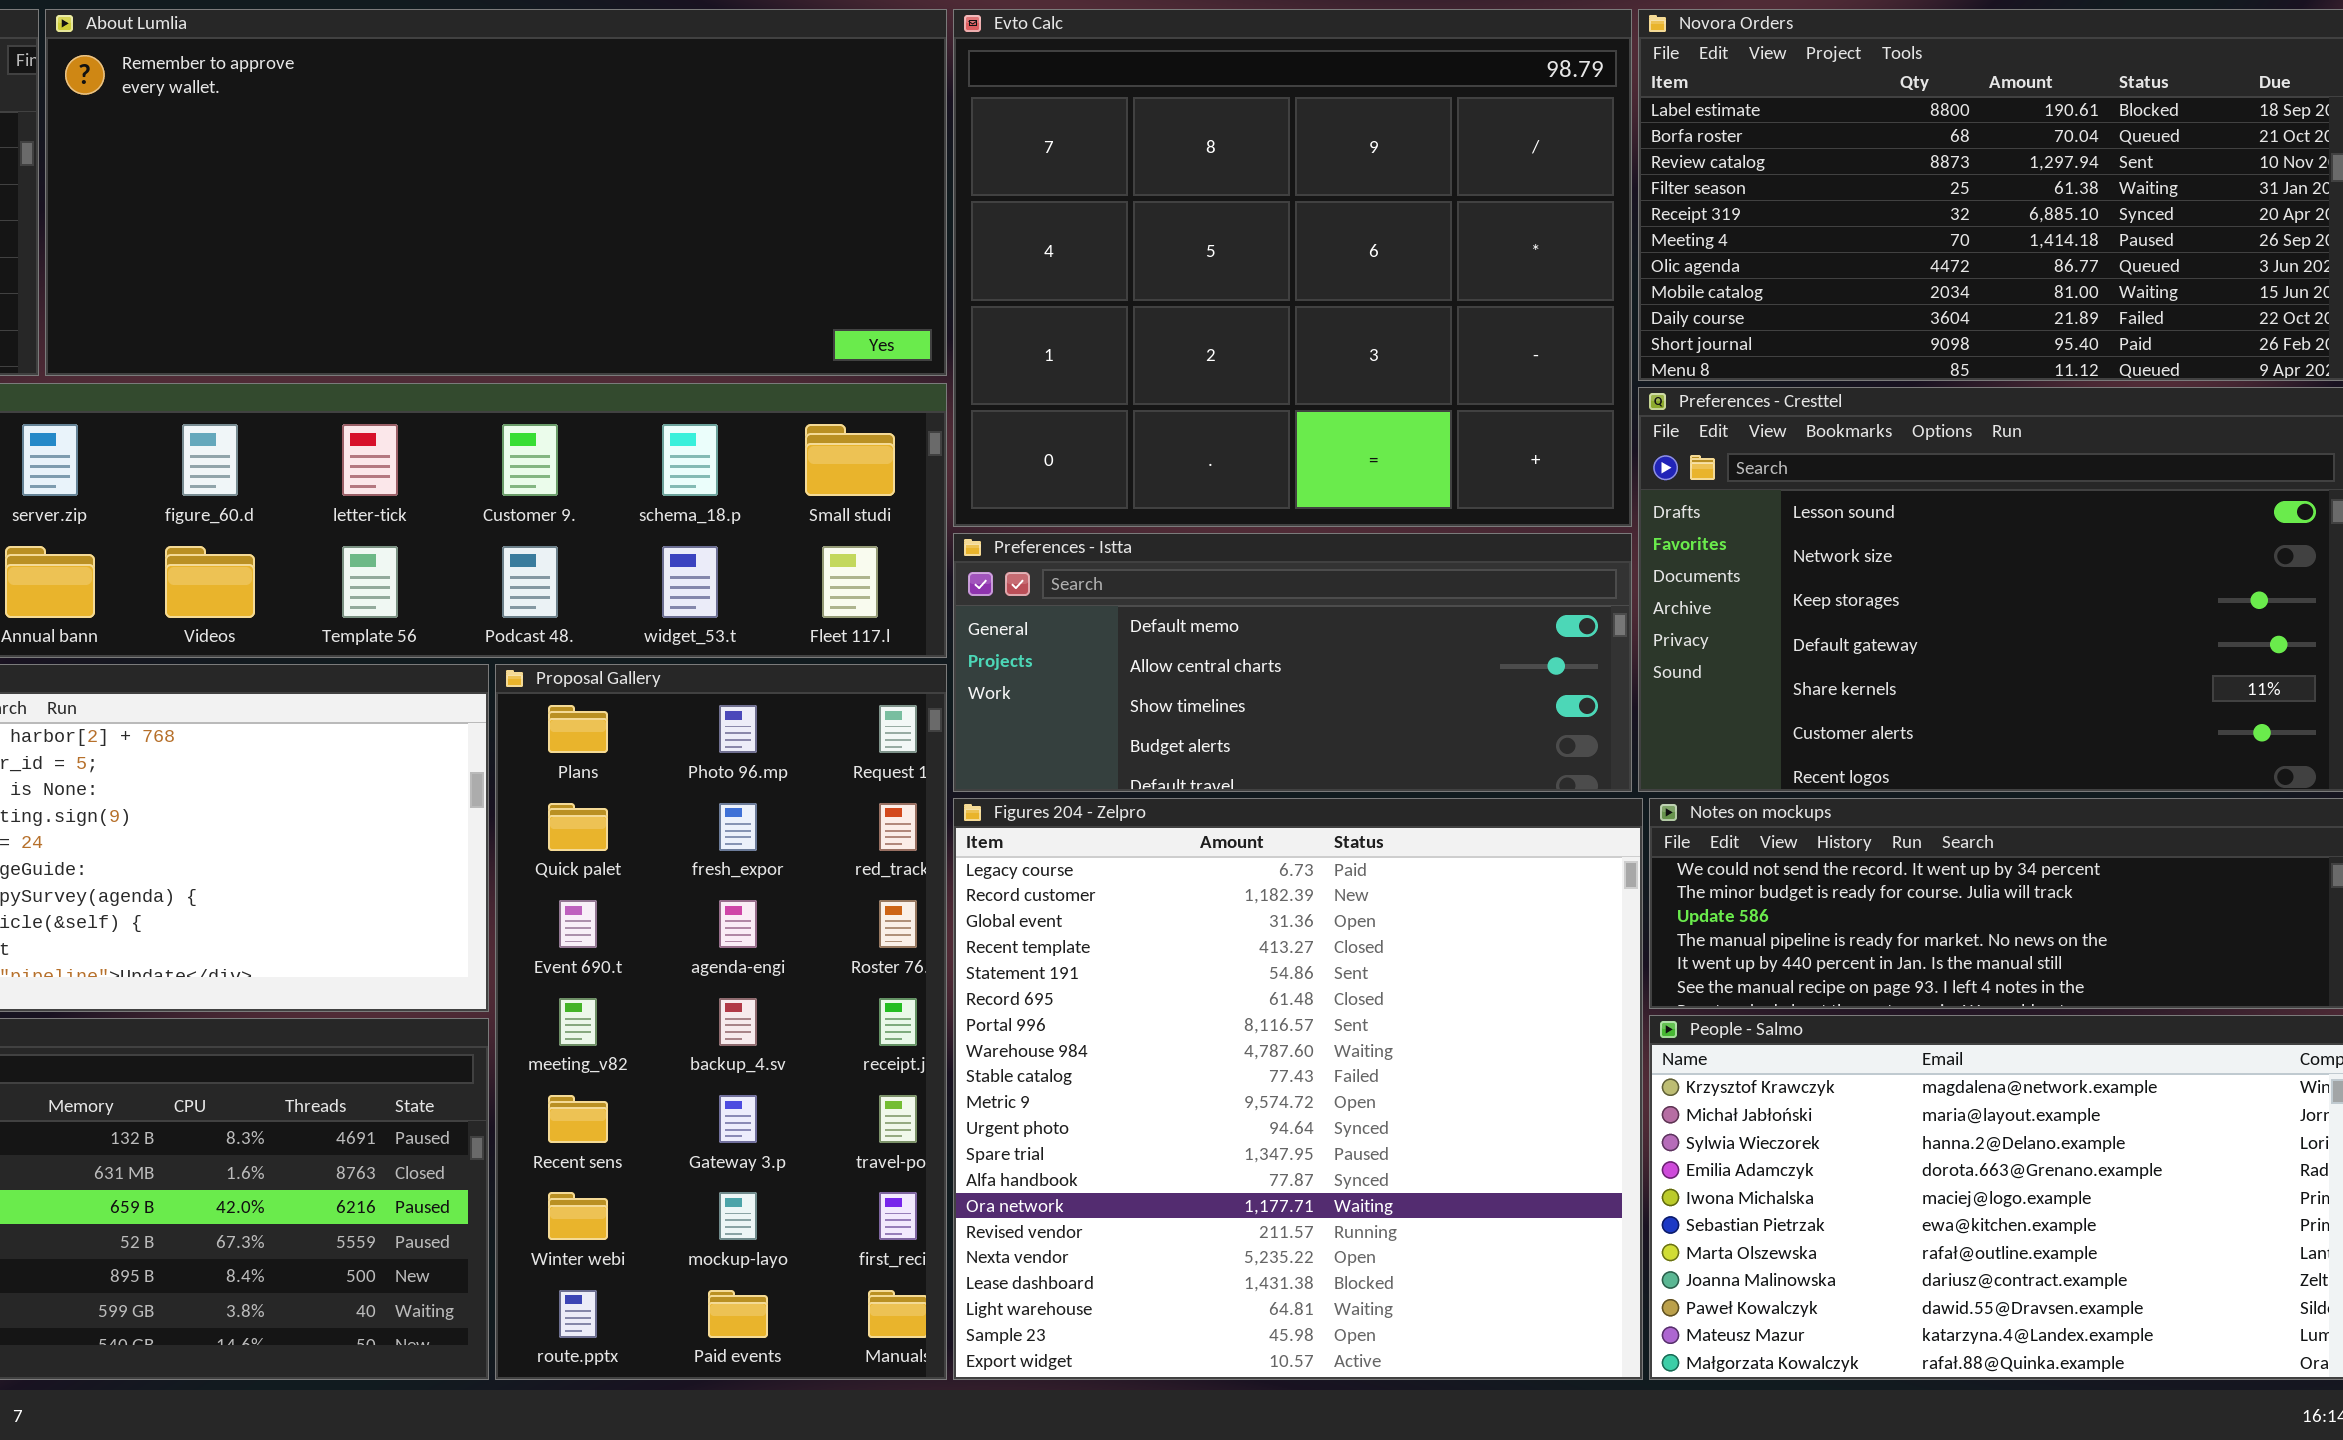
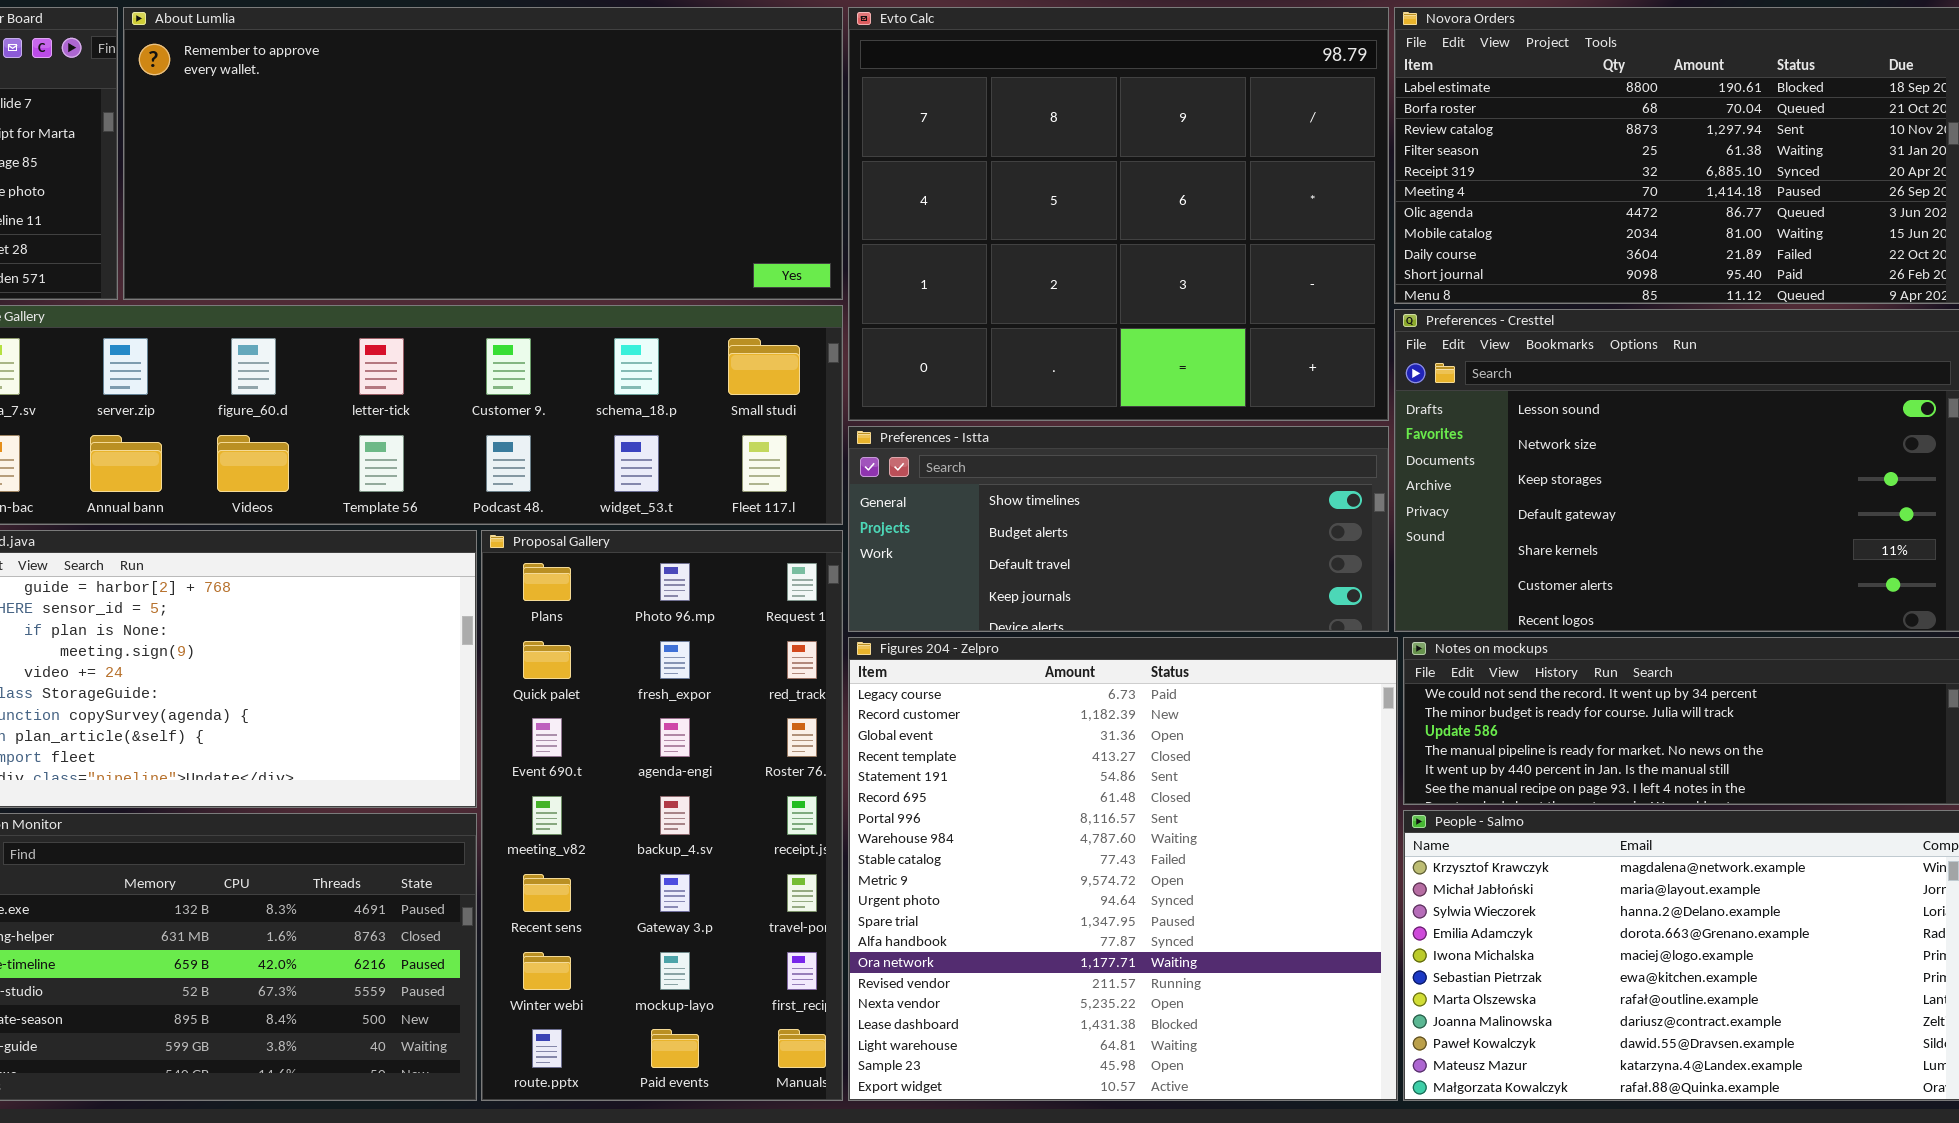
Preferences - Istta: [953,533,1632,792] -> [848,426,1389,632], scrolled down 2 rows

